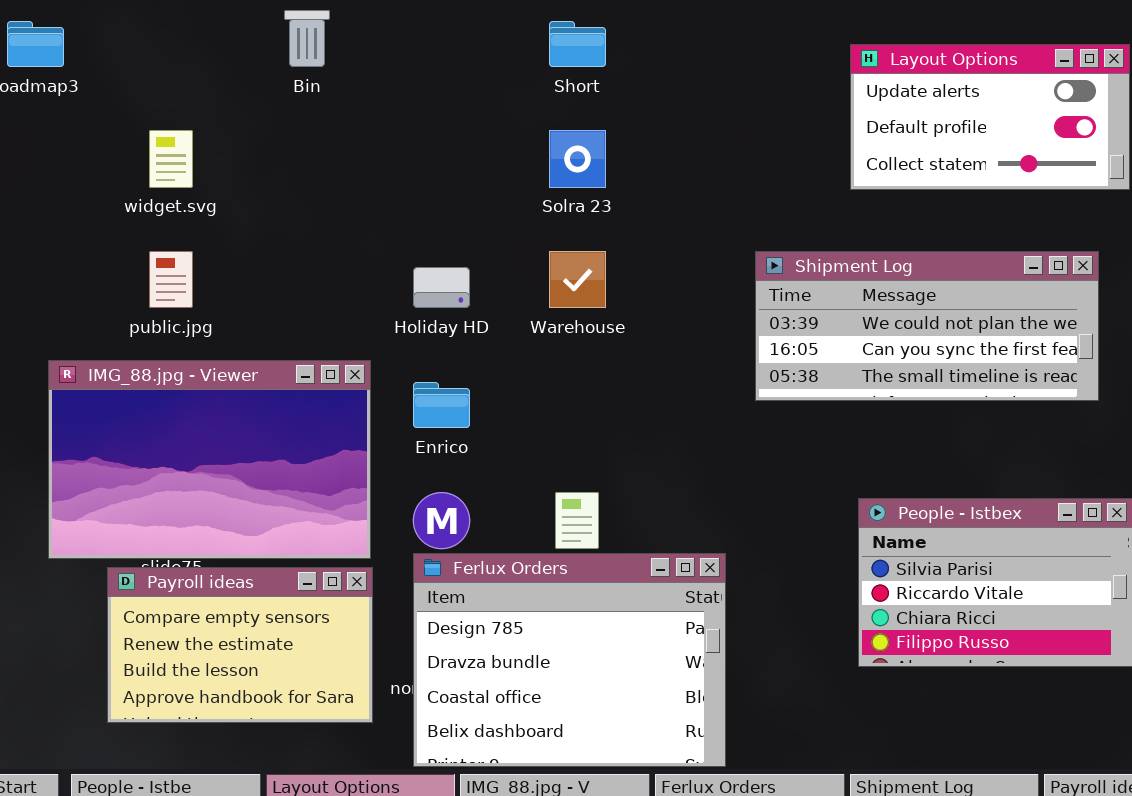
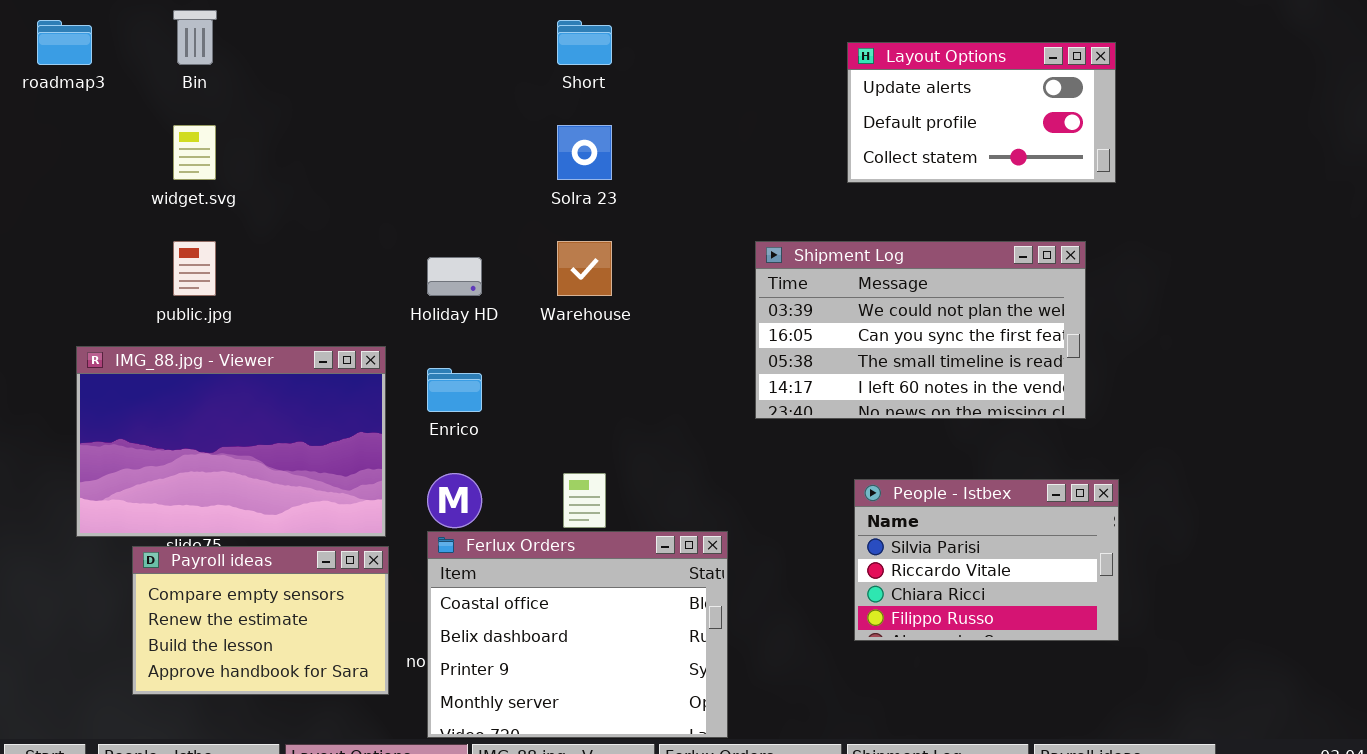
Bin: [284,10,330,67] -> [173,10,217,65], moved
Shipment Log: [755,251,1099,401] -> [755,241,1086,419], resized
Ferlux Orders: [413,553,726,767] -> [427,531,728,738], scrolled down 2 rows

